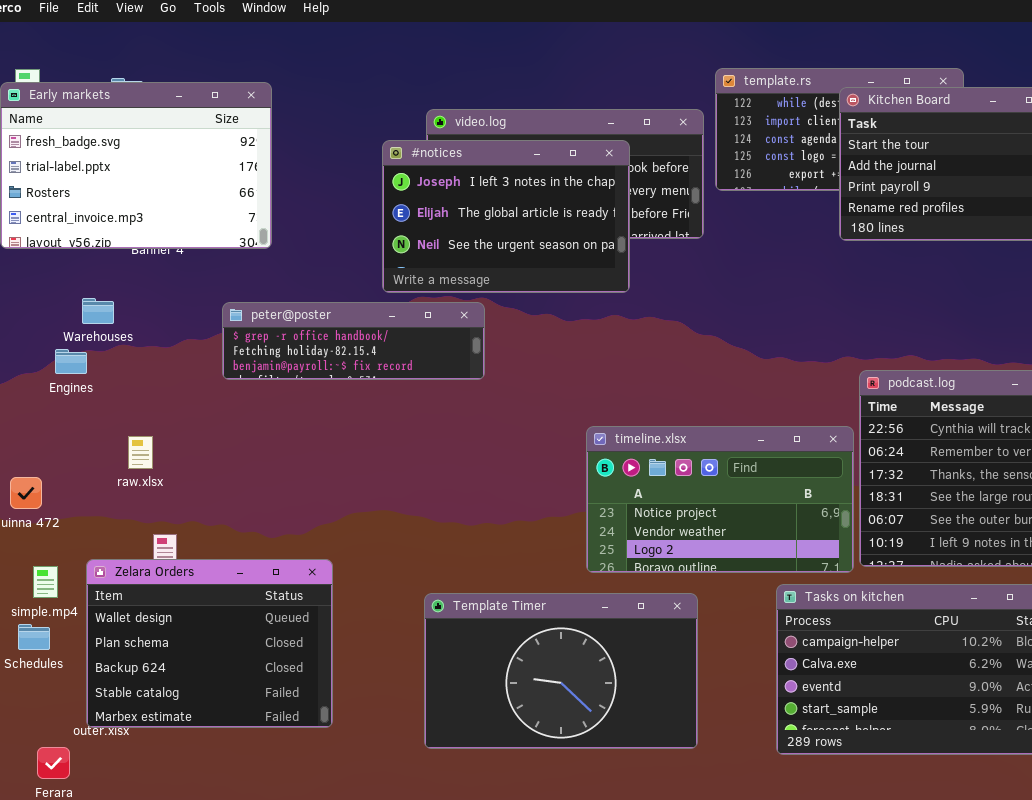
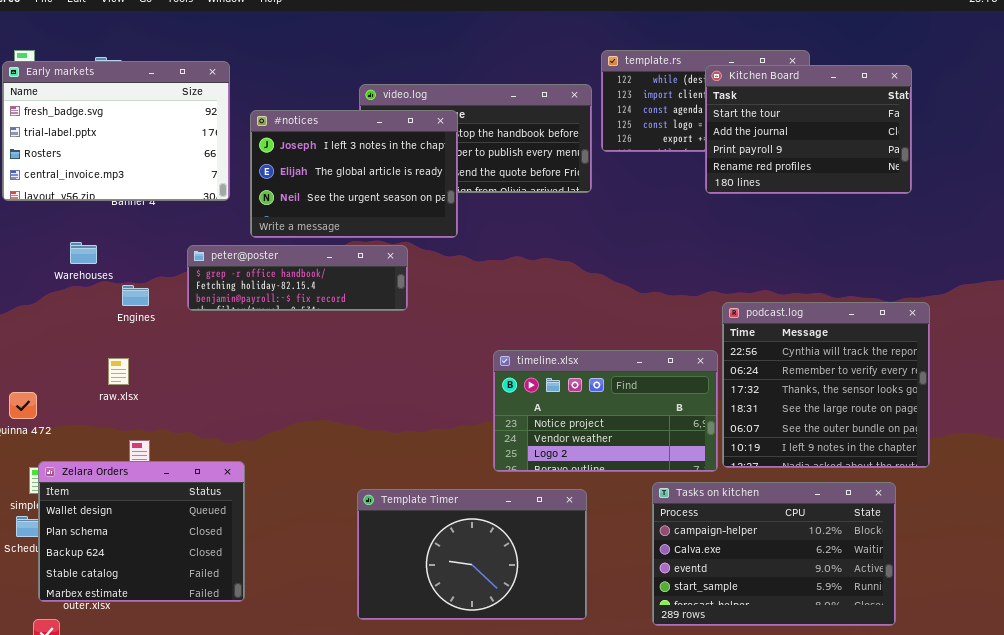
#notices: [382,140,630,293] -> [250,110,458,238], moved
Engines: [55,349,87,374] -> [122,285,149,306], moved
Zelara Orders: [86,559,333,728] -> [38,461,245,602], moved

